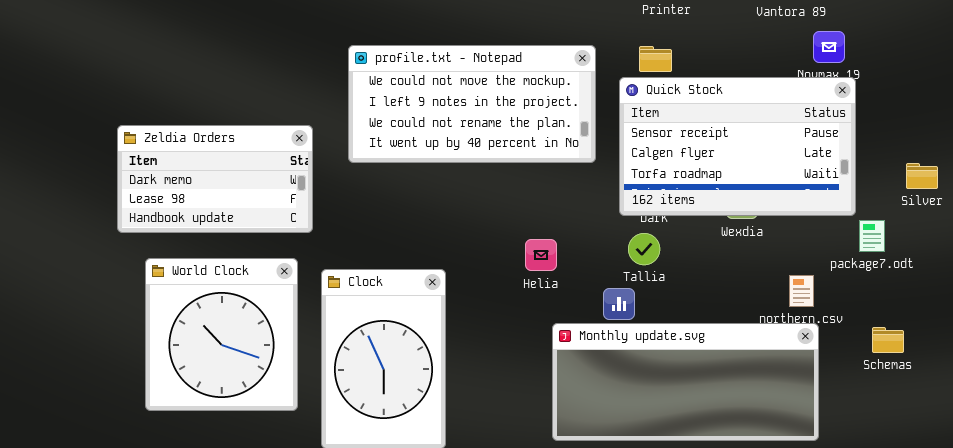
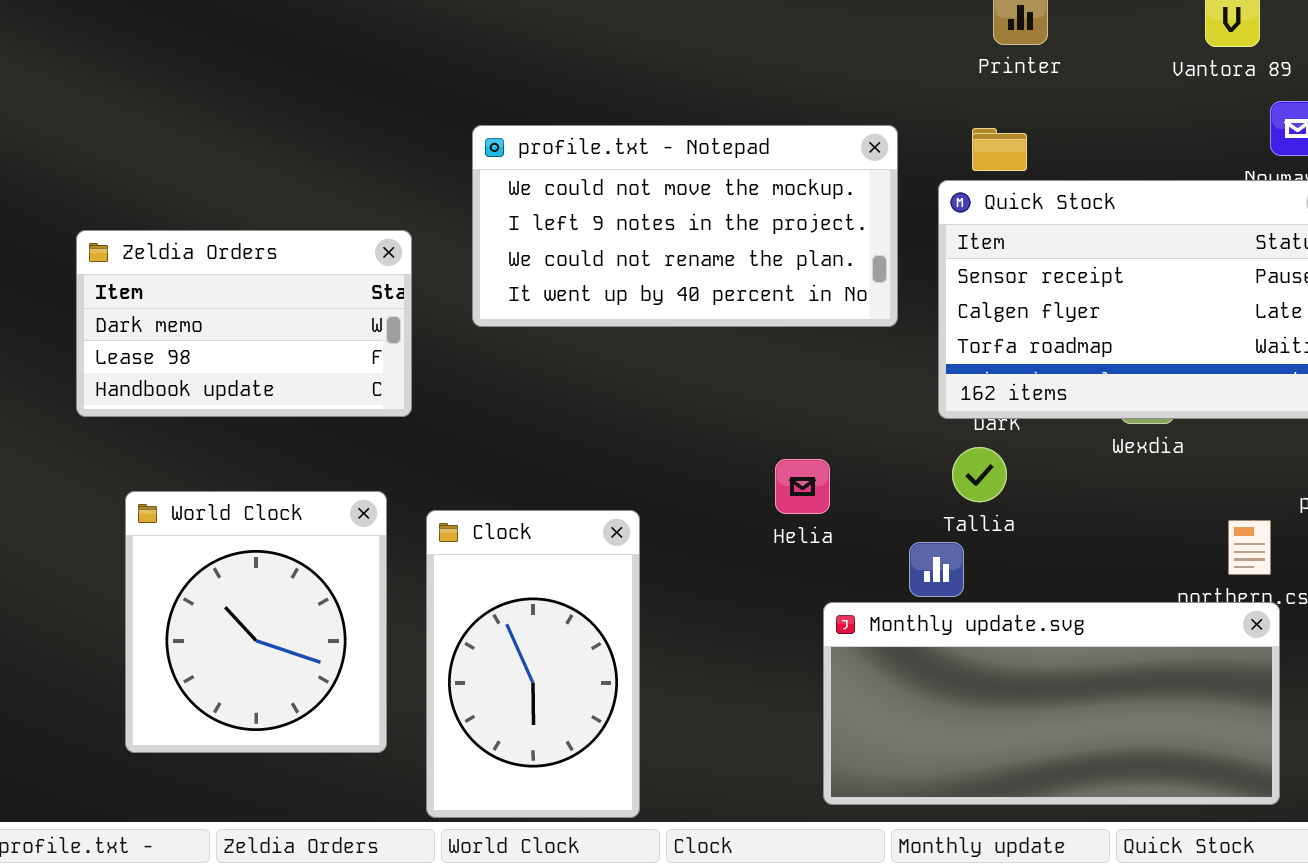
Zeldia Orders: [117,125,313,233] -> [76,230,412,417], moved

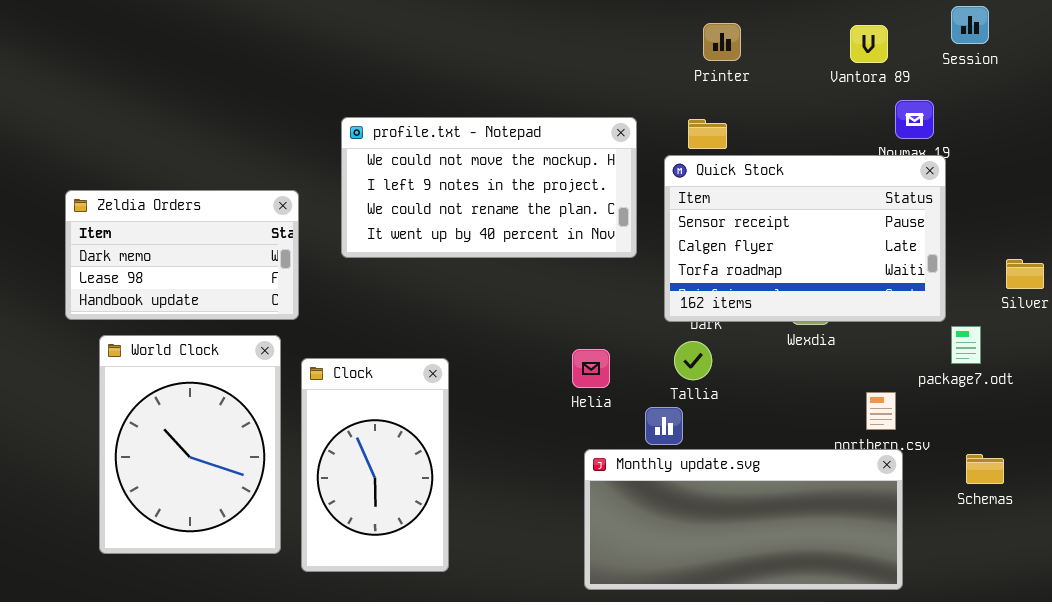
Helia: [775,459,830,514] -> [572,349,610,388], moved
World Clock: [125,491,387,753] -> [99,335,281,554], resized
Clock: [426,510,640,818] -> [301,358,449,572], moved

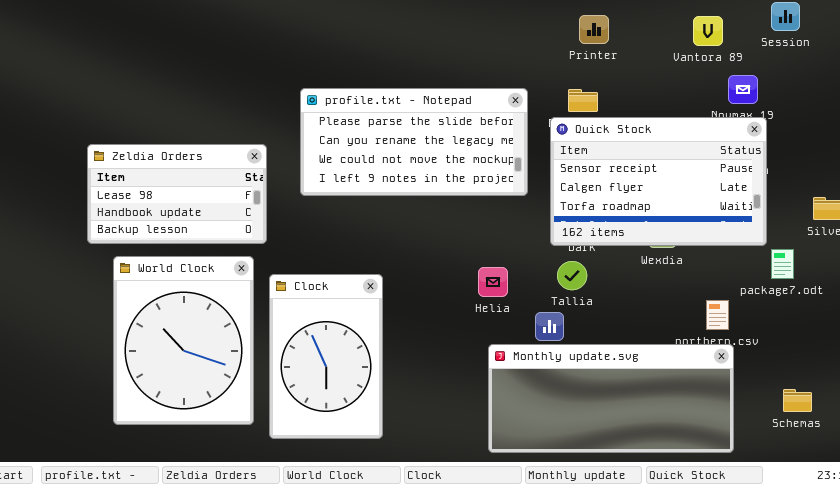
profile.txt - Notepad: [341,117,637,258] -> [300,88,528,196], scrolled up 2 rows
Zeldia Orders: [65,190,299,320] -> [87,144,267,244], scrolled down 1 row
Schemas: [966,454,1004,484] -> [783,389,812,412], moved

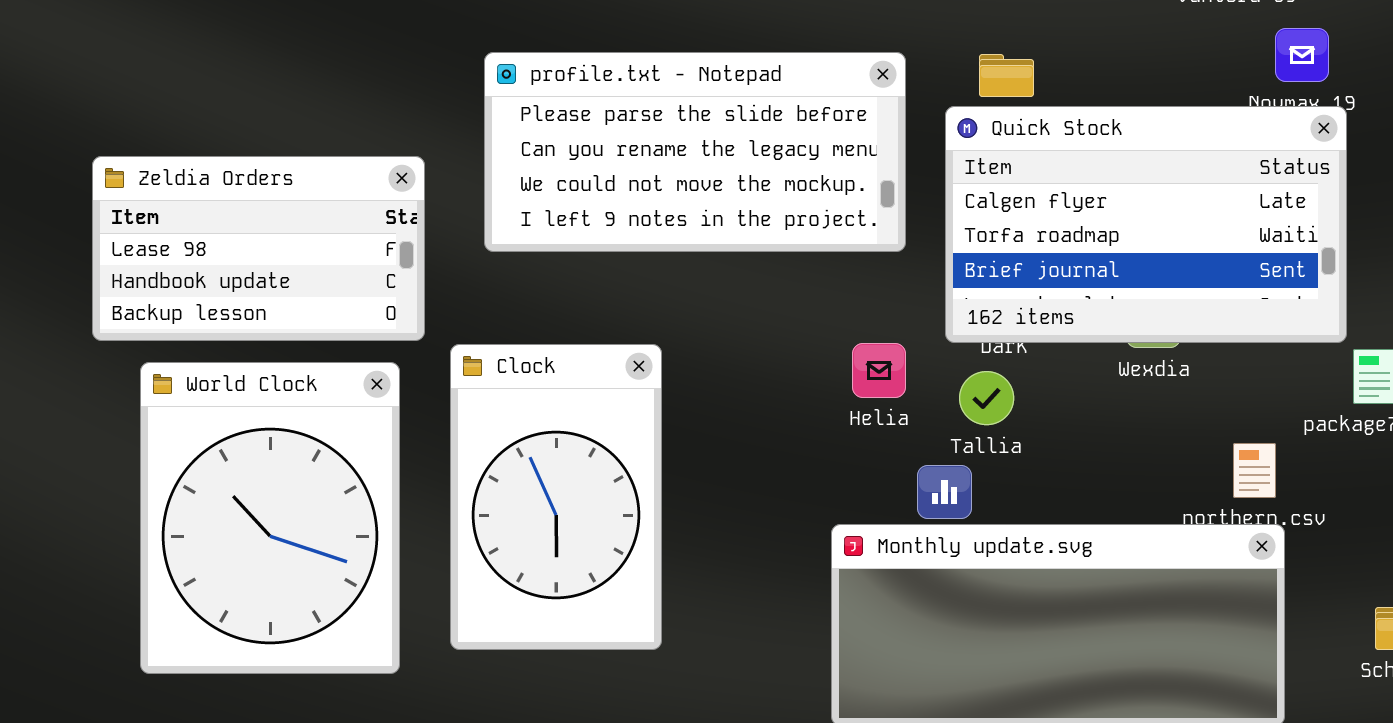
Quick Stock: [550,117,767,246] -> [945,106,1347,343], scrolled down 1 row
Helia: [478,267,508,297] -> [852,343,906,398], moved
Clock: [269,274,383,439] -> [450,344,662,650], moved

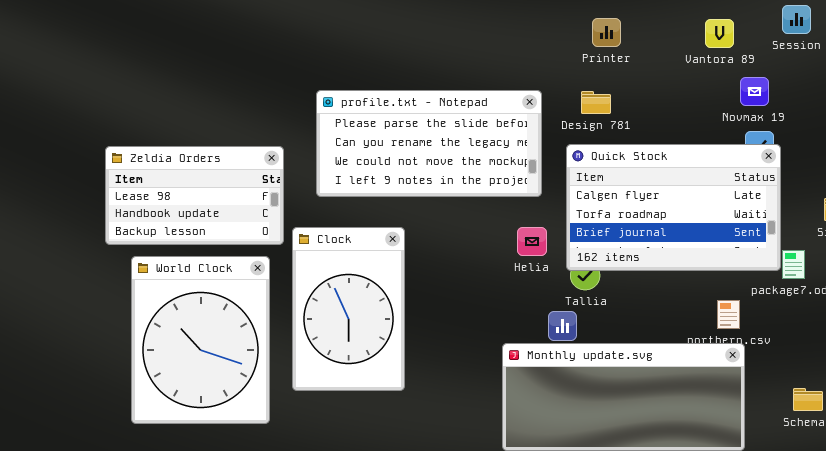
Quick Stock: [945,106,1347,343] -> [566,144,781,271], moved
Helia: [852,343,906,398] -> [517,227,547,256], moved
Clock: [450,344,662,650] -> [292,227,405,391], moved

